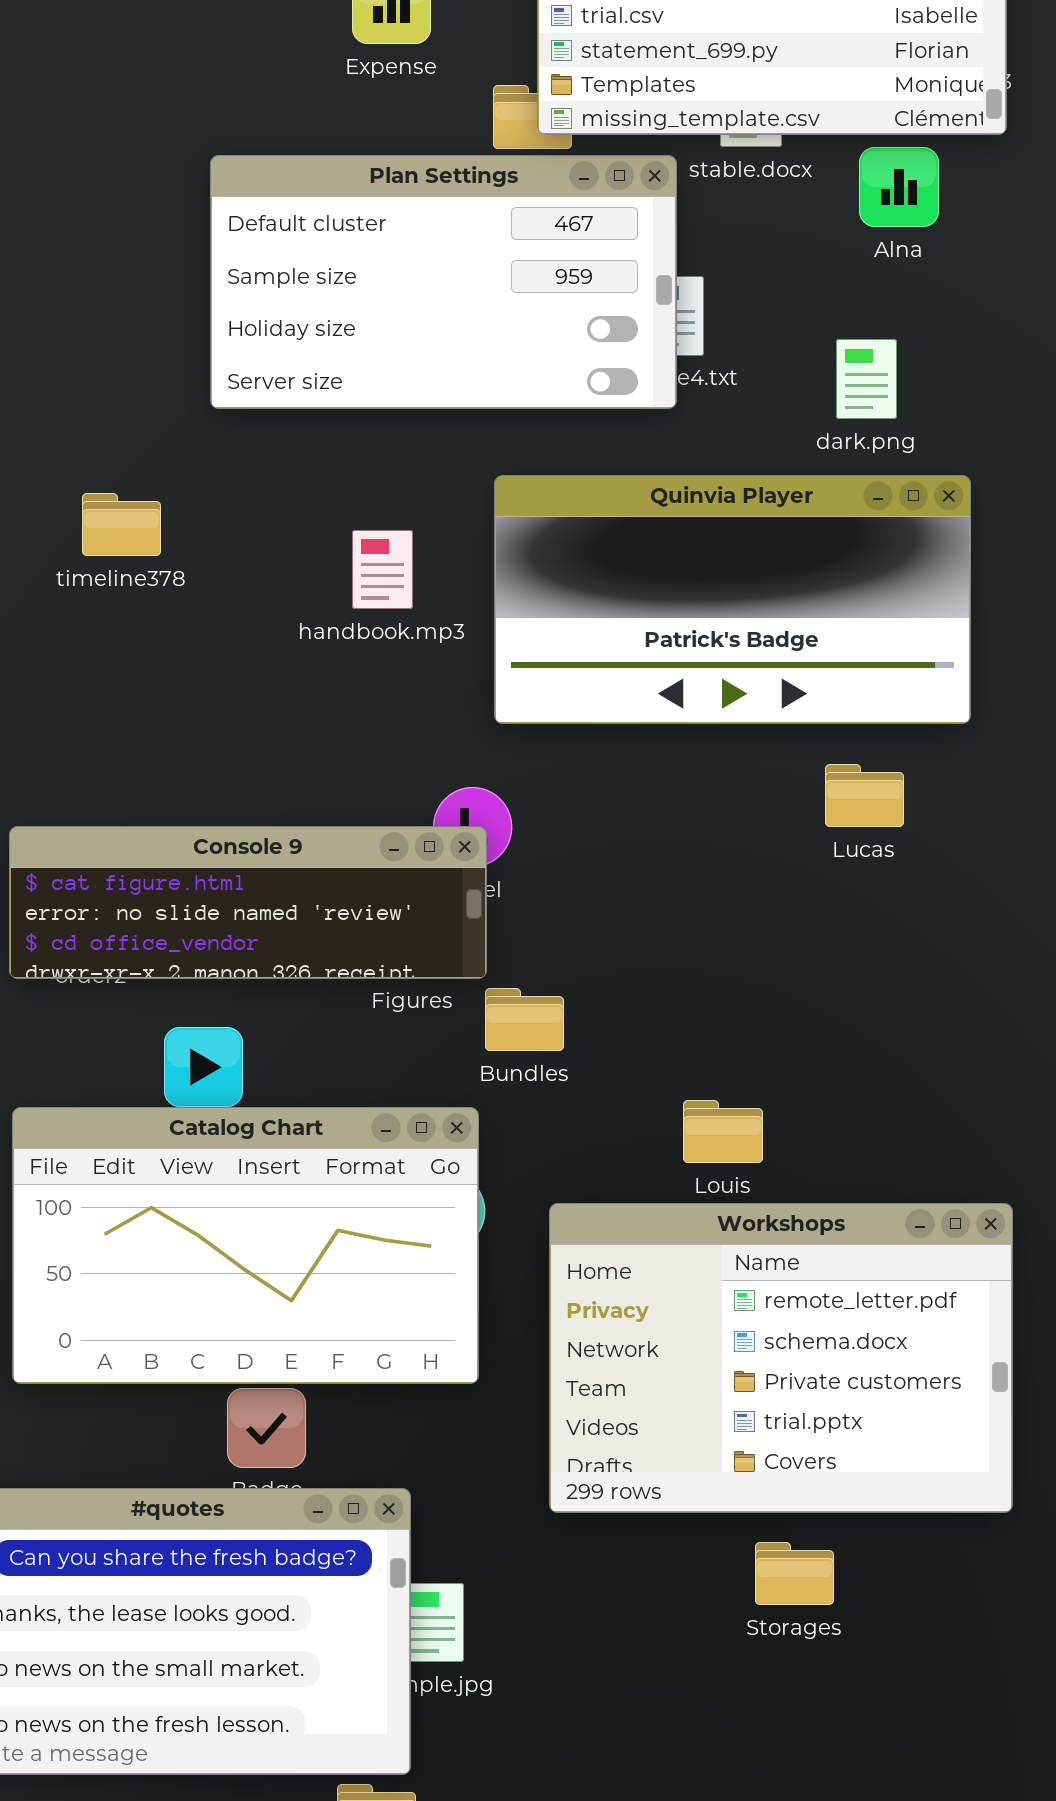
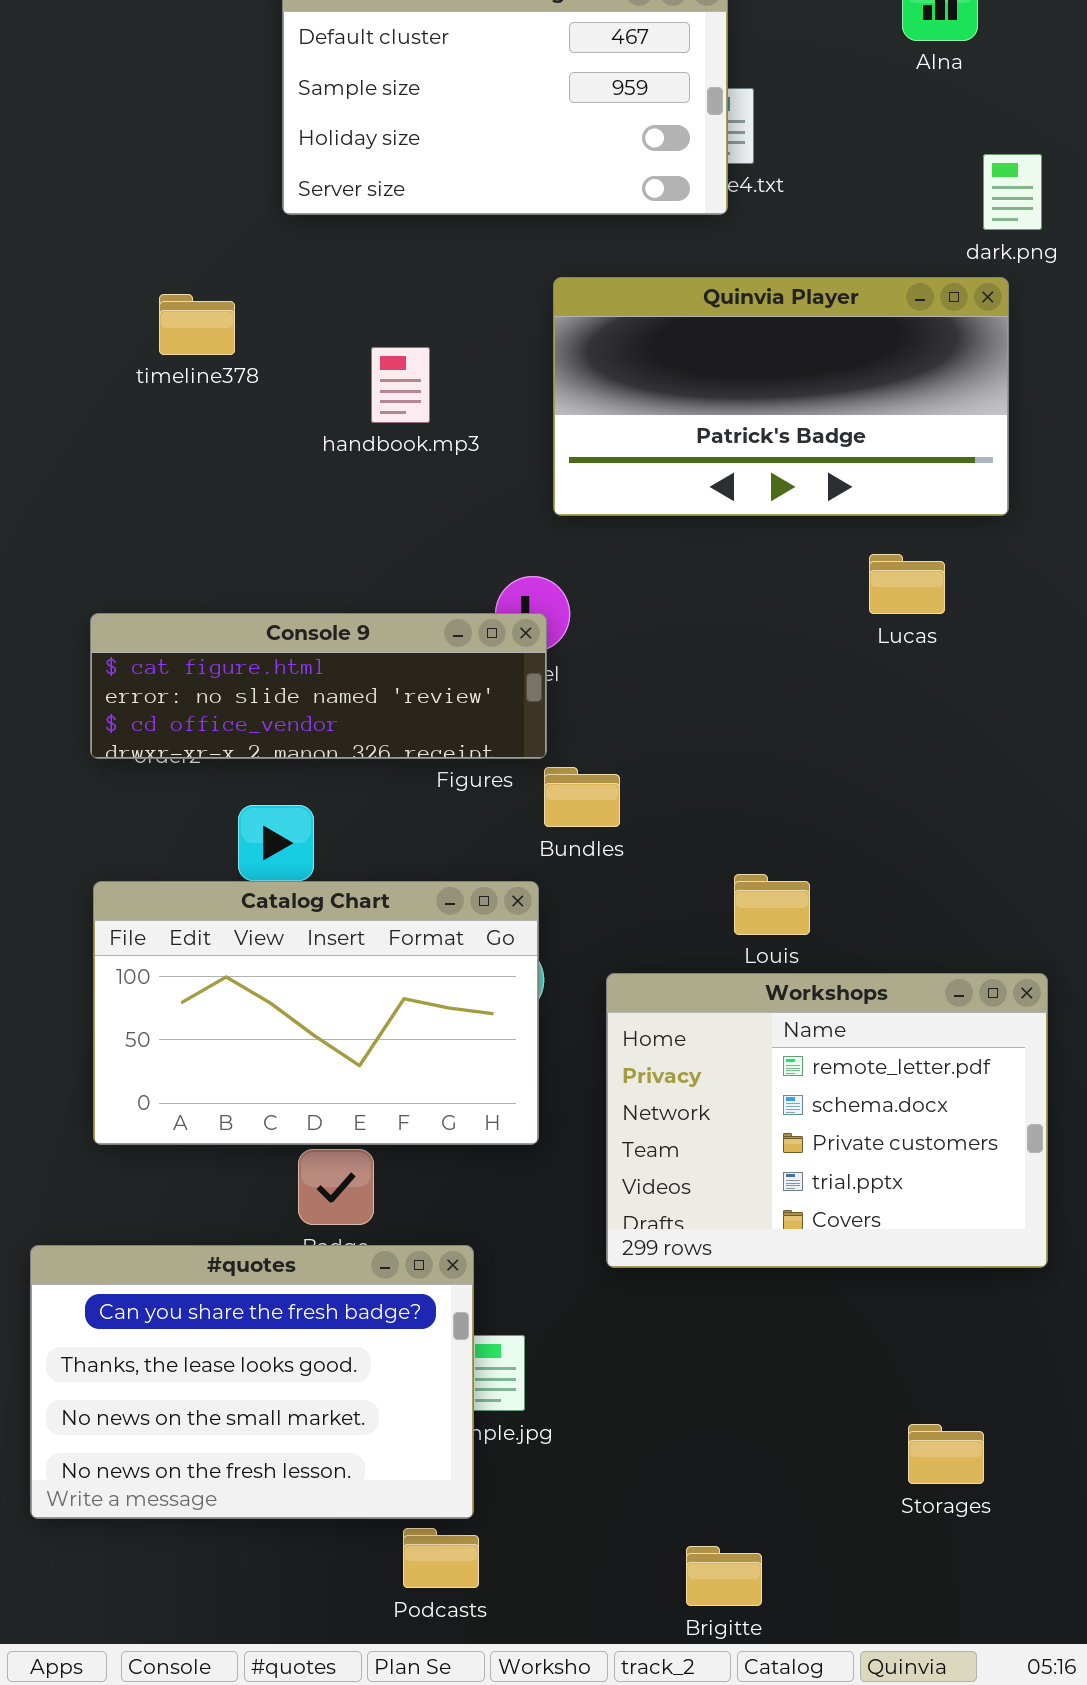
dark.png: [836,339,897,419] -> [983,154,1042,230], moved
handbook.mp3: [352,530,413,609] -> [371,347,430,423], moved
Storages: [755,1542,834,1605] -> [908,1424,984,1484], moved

